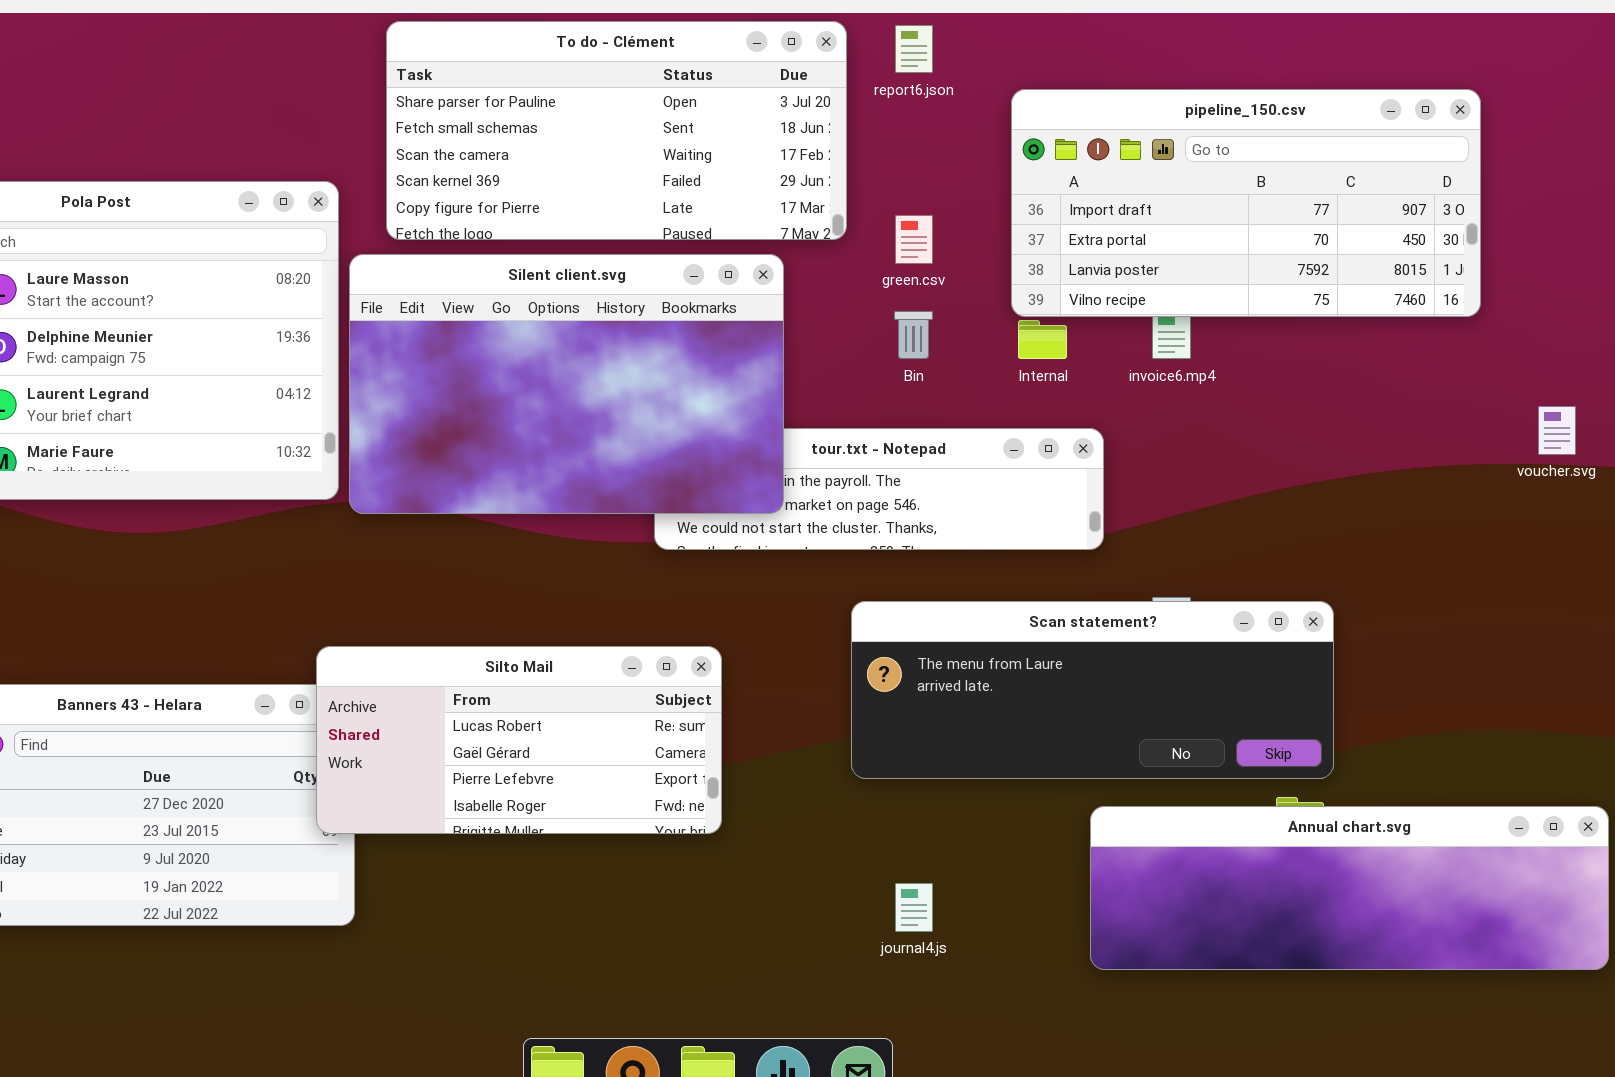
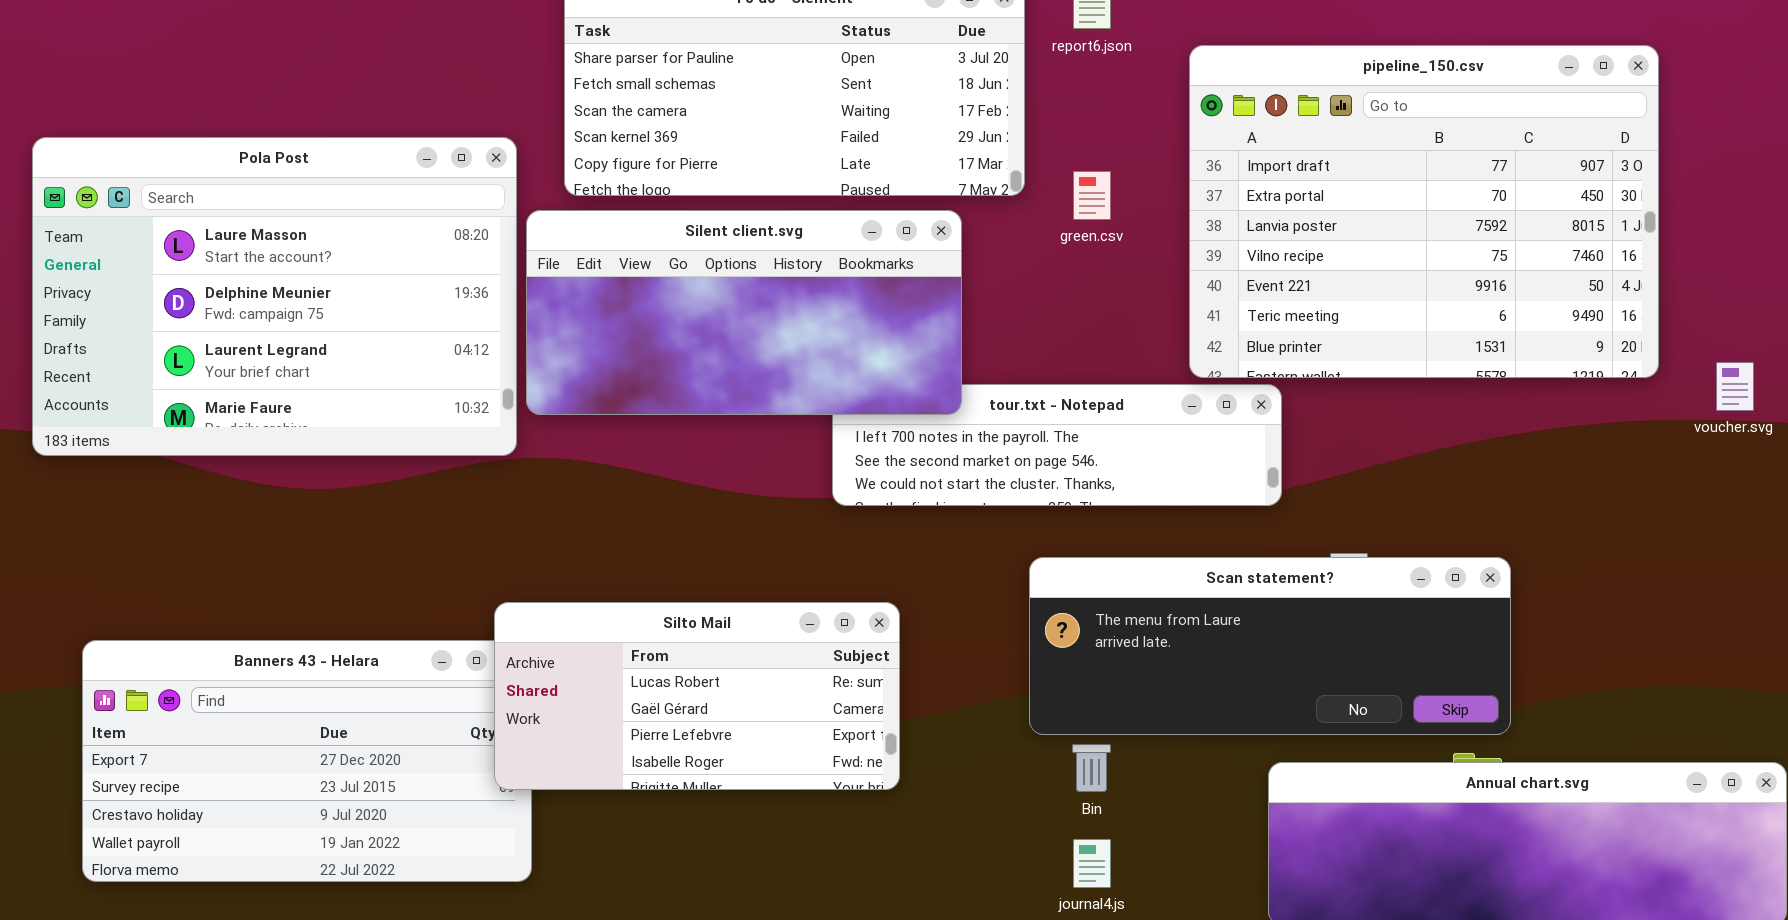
pipeline_150.csv: [1011,89,1481,317] -> [1189,45,1659,378], resized
Silent client.svg: [349,254,784,514] -> [526,210,962,415], resized
Bin: [894,311,933,359] -> [1072,744,1111,792], moved

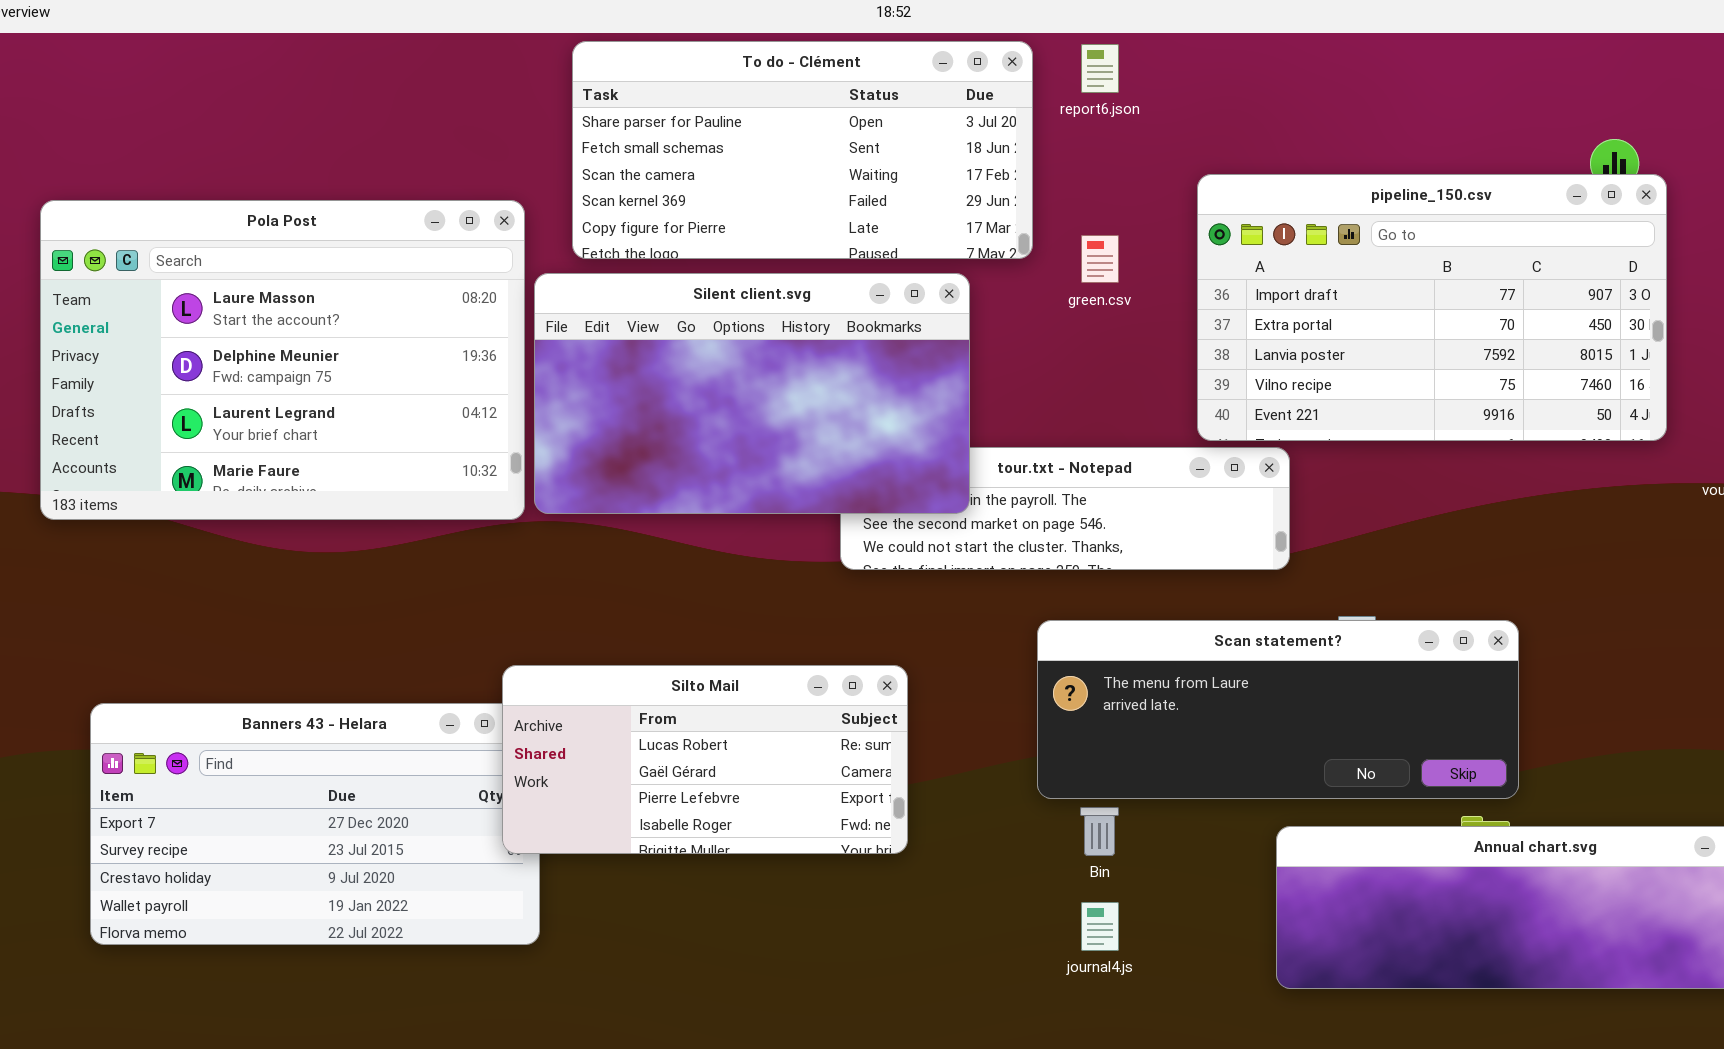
pipeline_150.csv: [1189,45,1659,378] -> [1197,174,1667,441], resized
Silent client.svg: [526,210,962,415] -> [534,273,970,514], resized

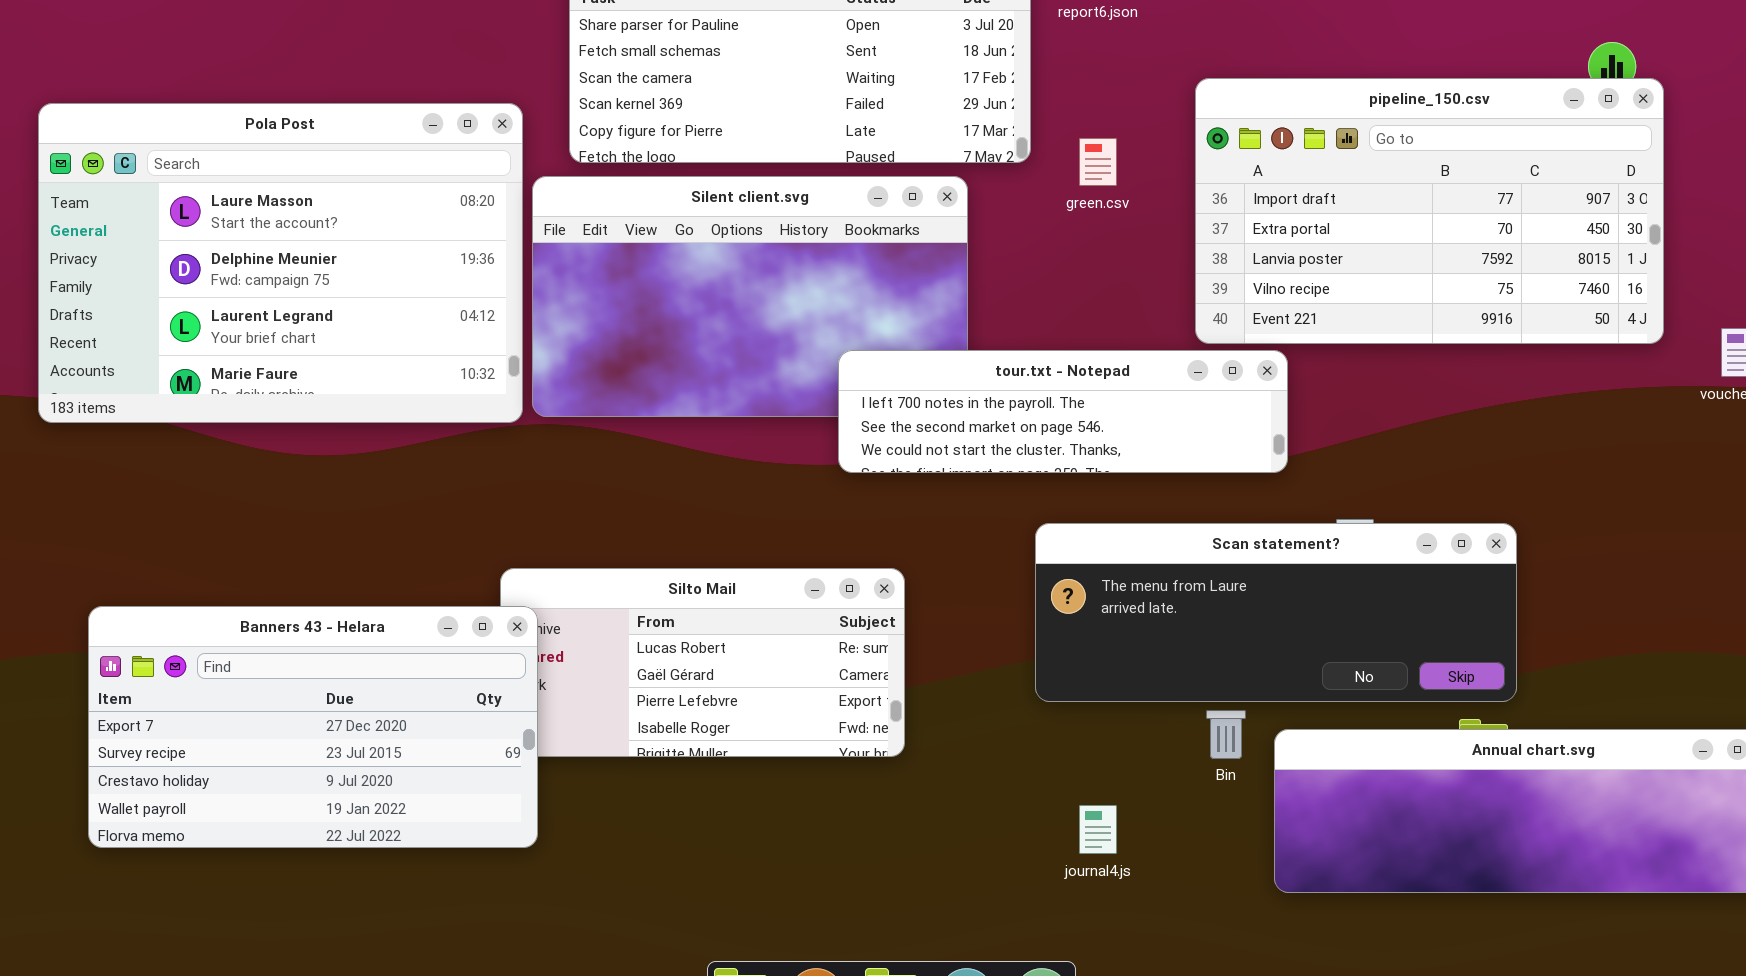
tour.txt - Notepad: [840,447,1290,570] -> [838,350,1288,473], raised
Banners 43 - Helara: [90,703,540,945] -> [88,606,538,848], raised
Bin: [1080,807,1119,856] -> [1206,710,1246,759], moved

